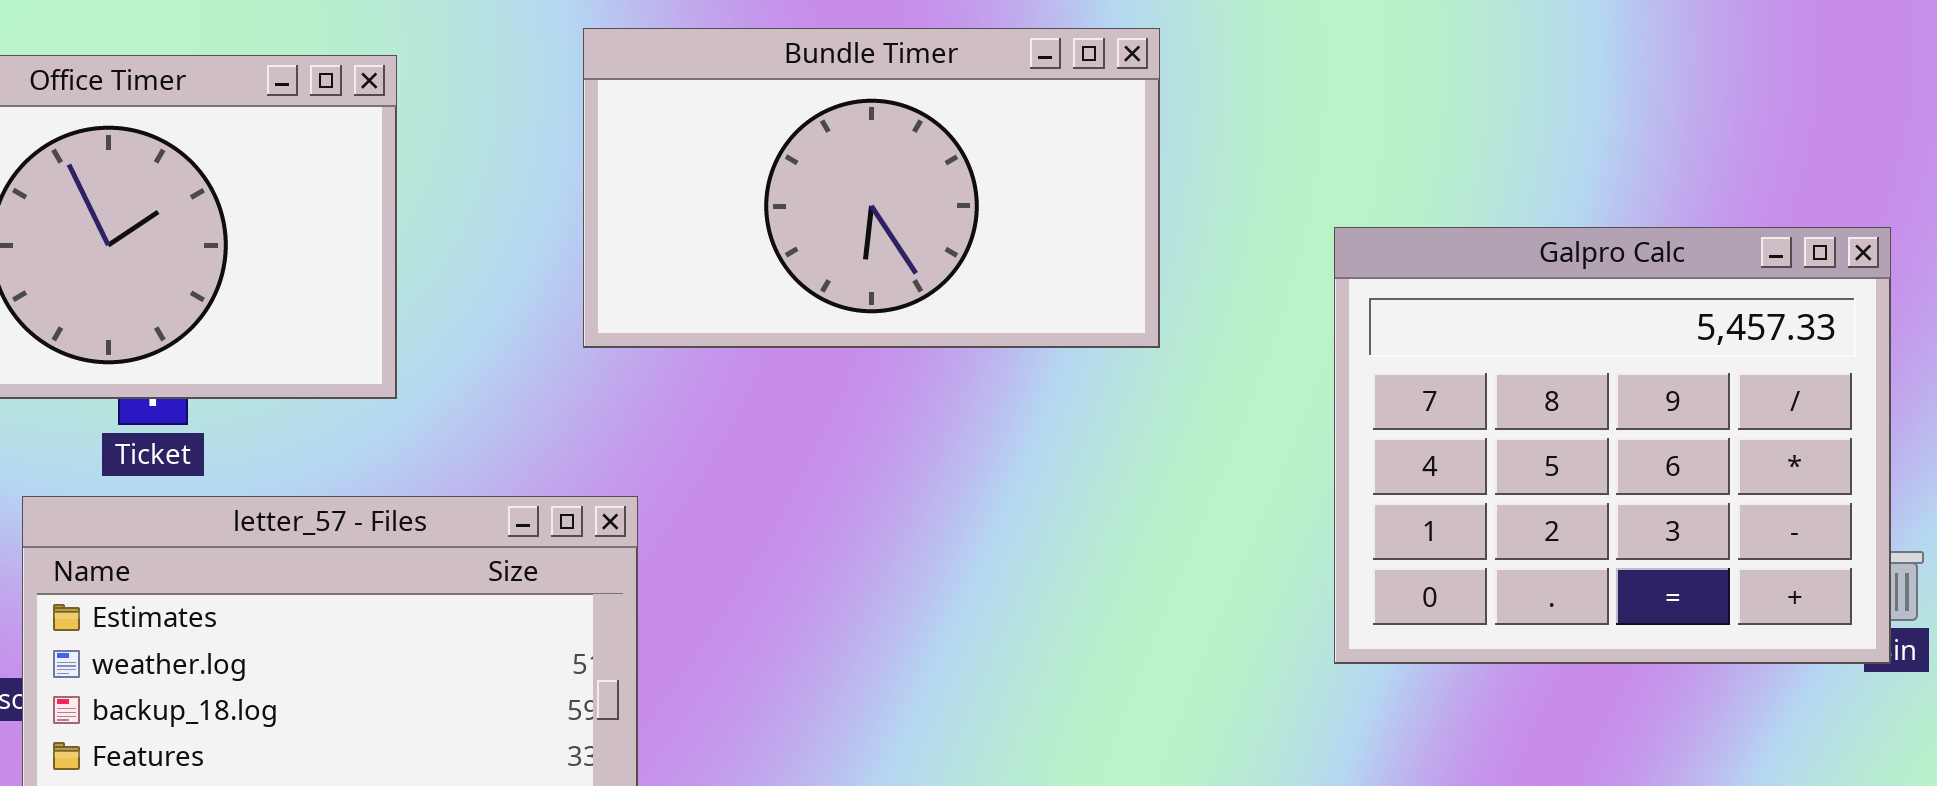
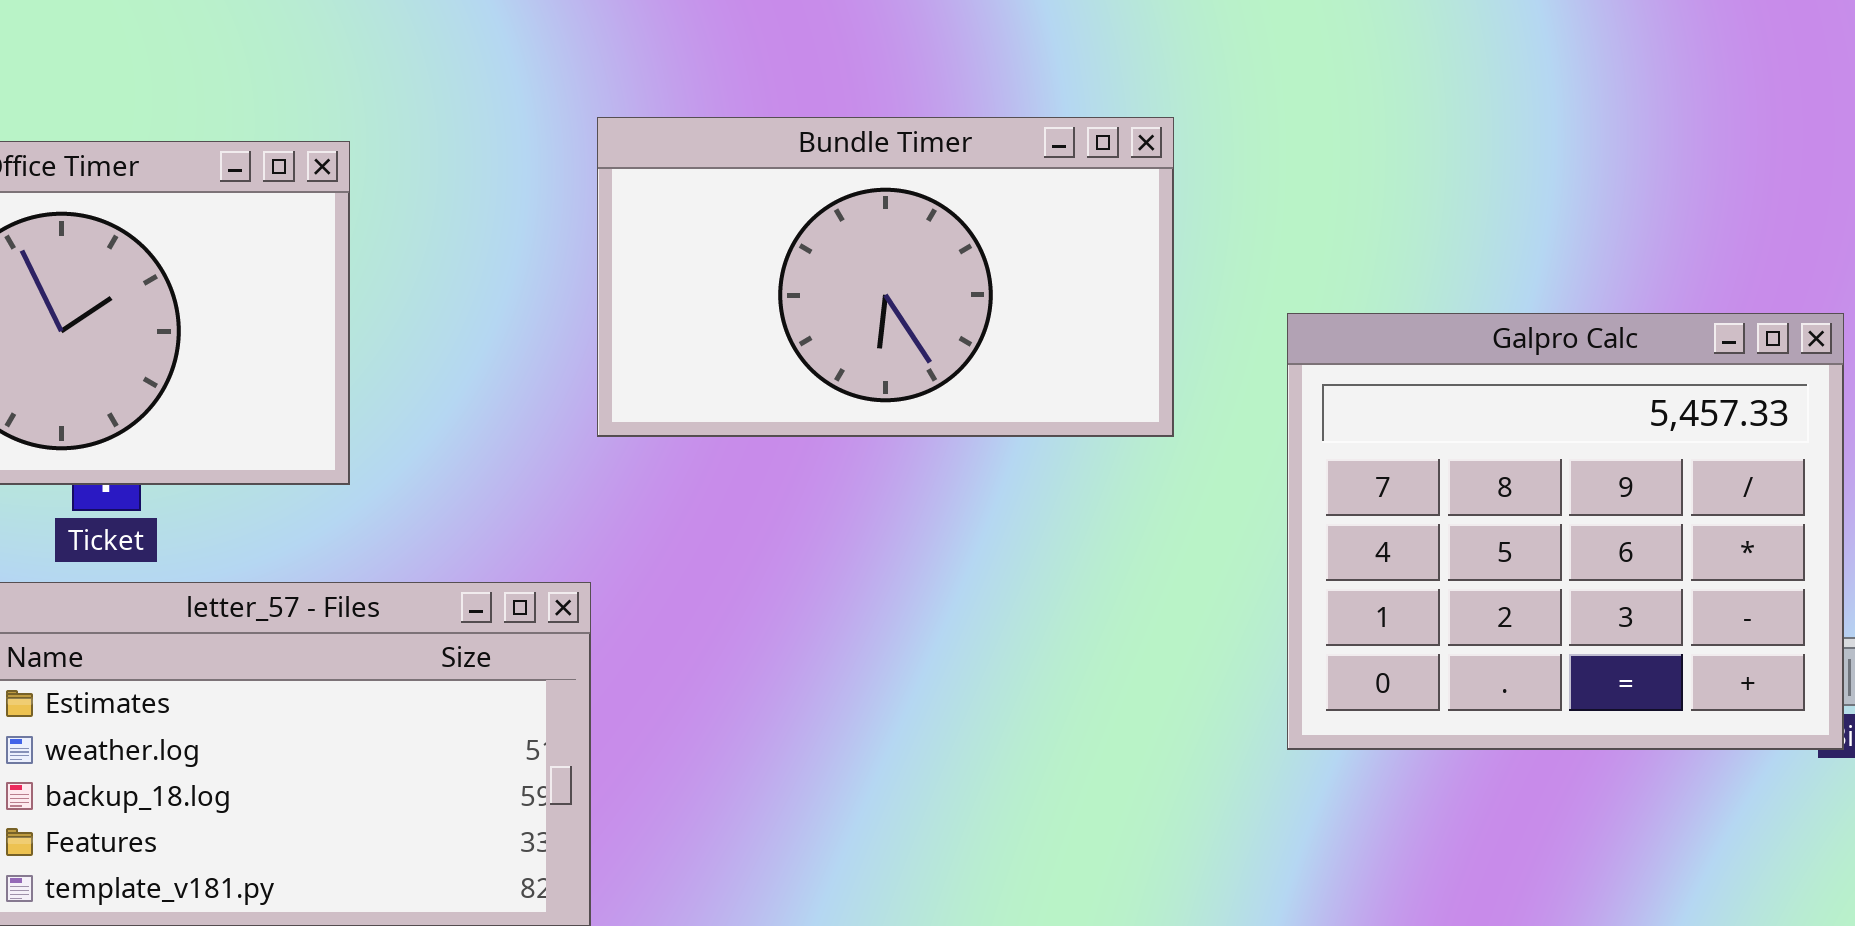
Bundle Timer: [583,28,1160,348] -> [597,117,1174,437], moved

